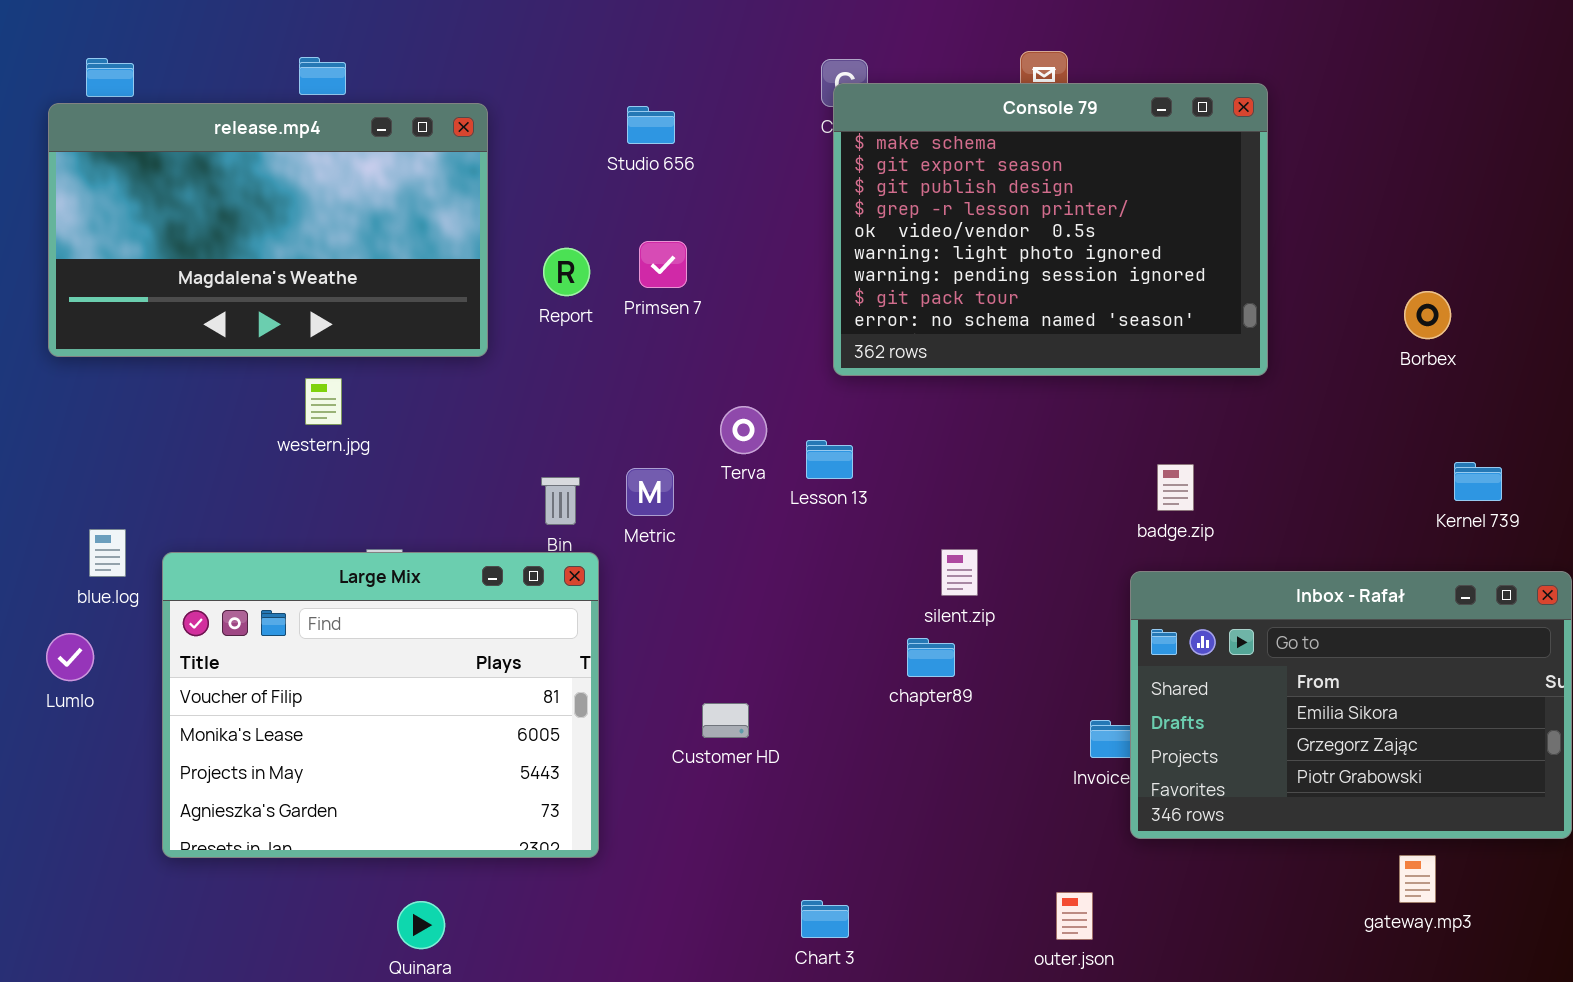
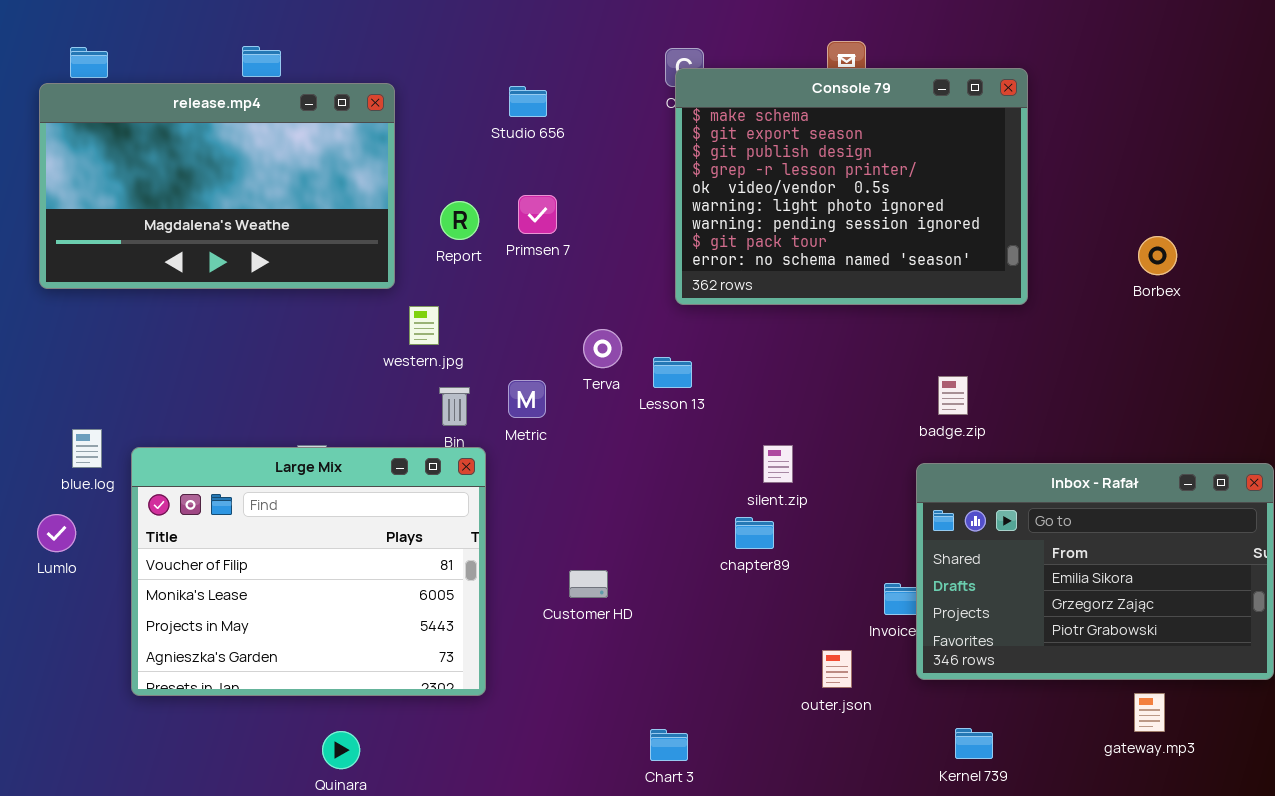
western.jpg: [305,378,342,425] -> [409,306,439,345], moved
Kernel 739: [1454,462,1502,501] -> [955,728,993,759], moved
outer.json: [1056,892,1093,940] -> [822,650,852,688], moved

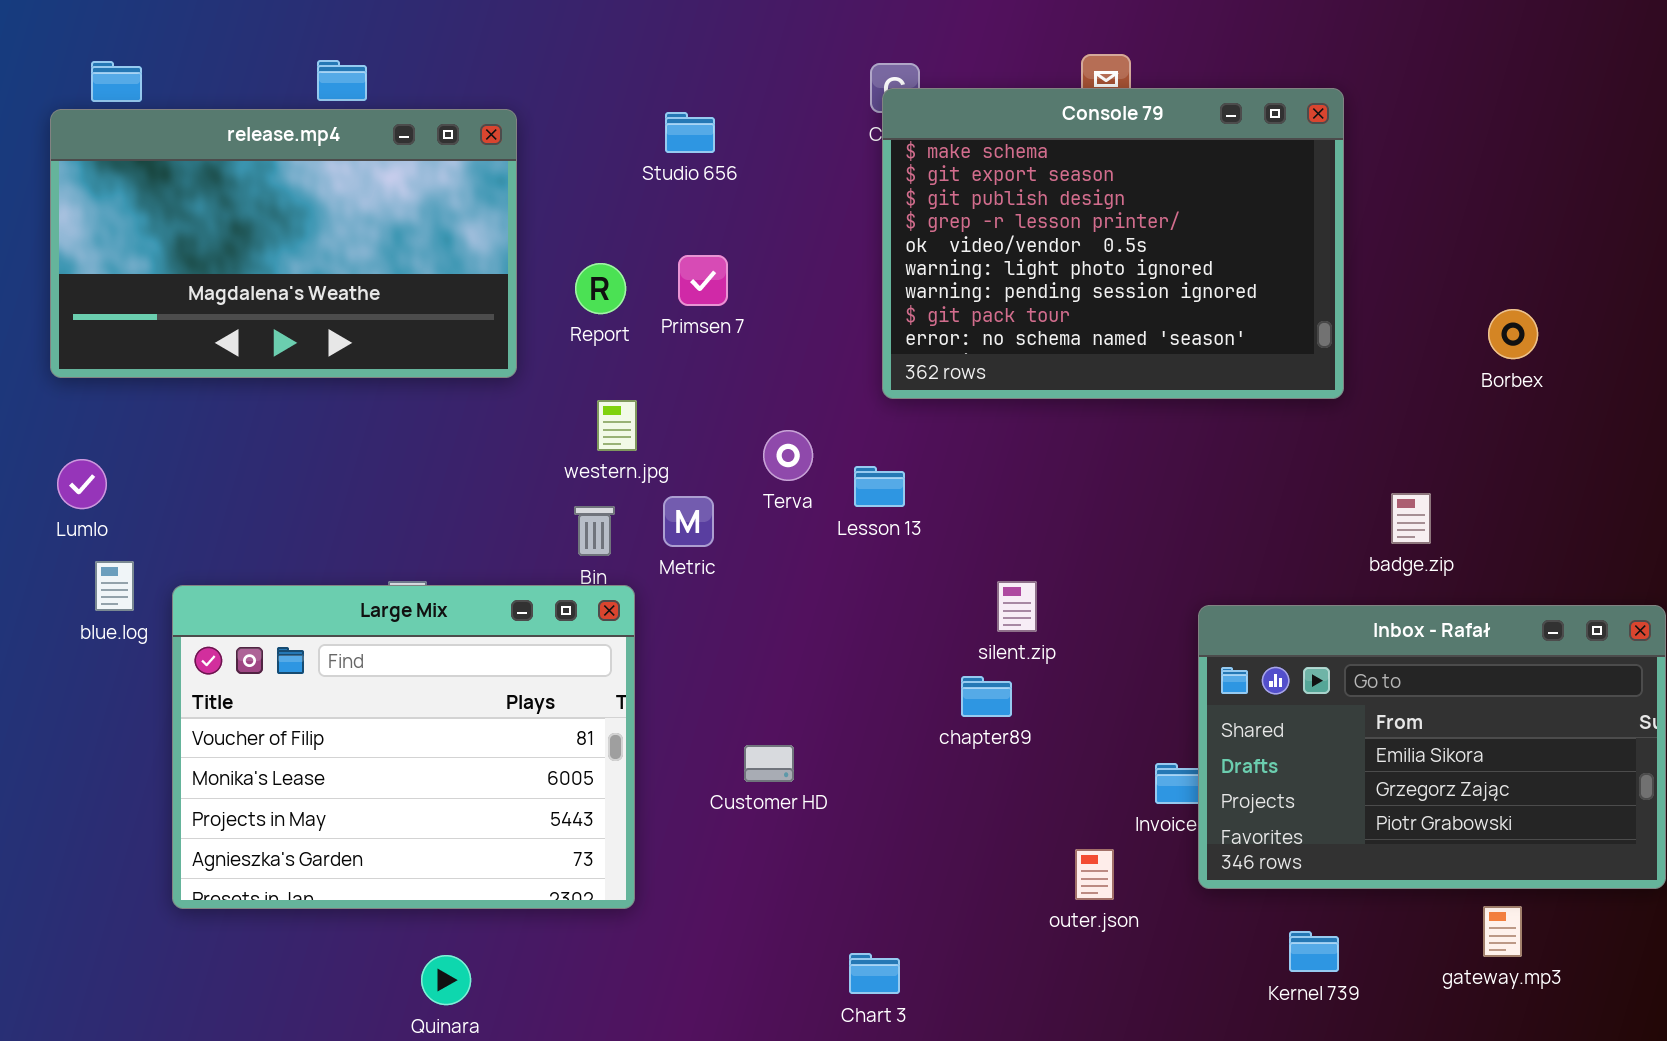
western.jpg: [409,306,439,345] -> [597,400,637,451], moved
badge.zip: [938,376,968,415] -> [1391,493,1431,544], moved
Lumlo: [37,514,76,552] -> [57,459,107,509], moved
Kernel 739: [955,728,993,759] -> [1289,931,1339,972], moved

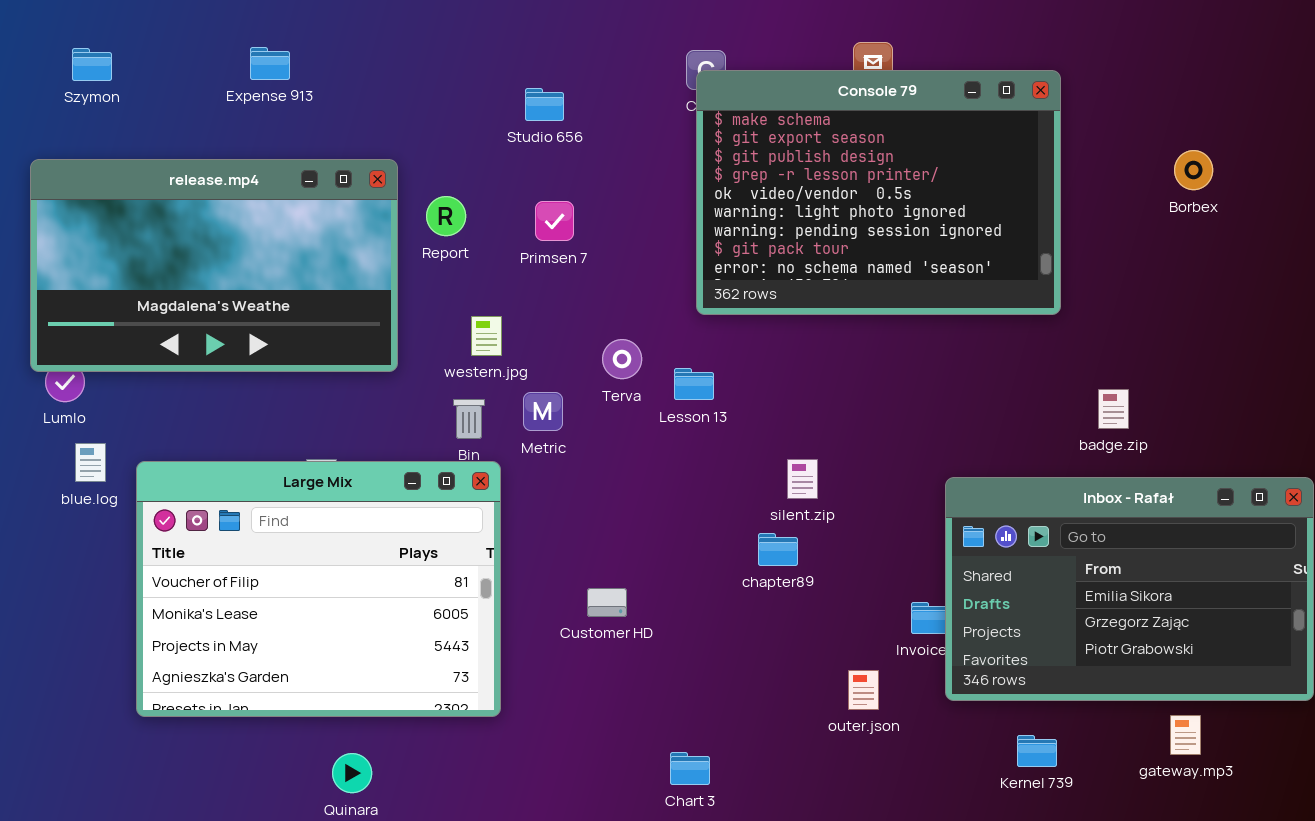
release.mp4: [50,109,517,378] -> [30,159,398,372], moved
Report: [575,263,626,314] -> [426,196,466,236], moved
Borbex: [1488,309,1538,359] -> [1174,150,1213,190], moved

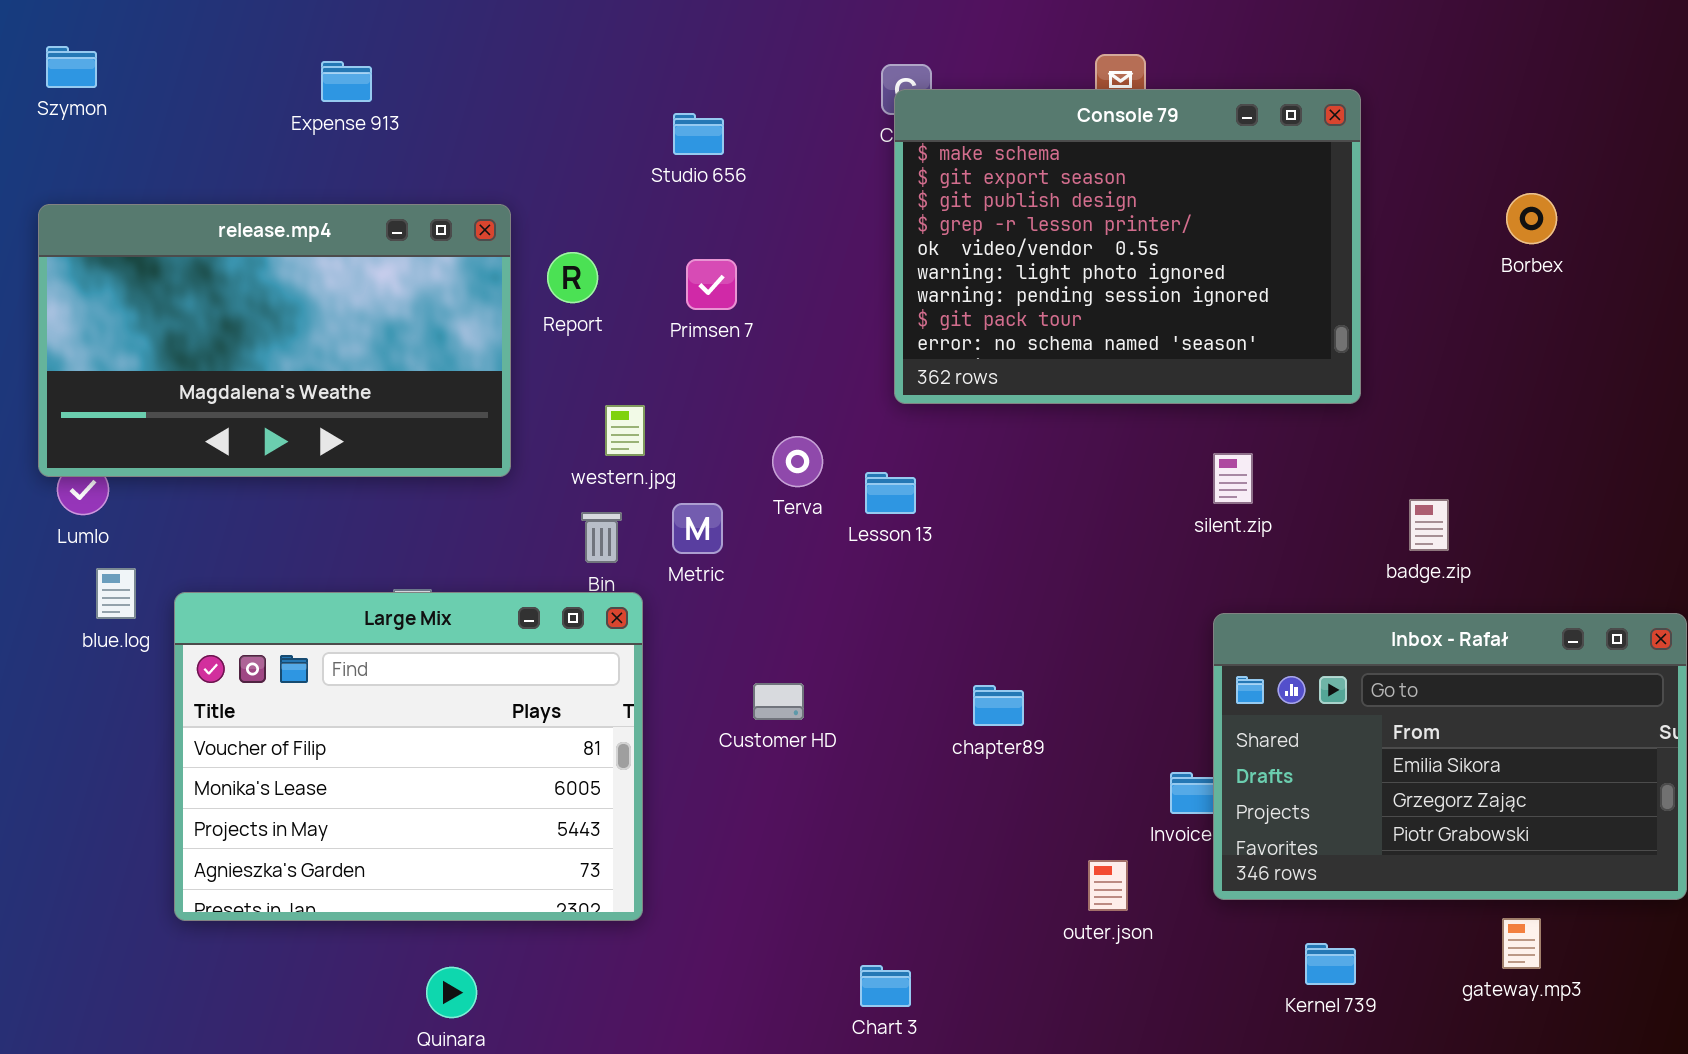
Szymon: [72,48,112,81] -> [46,46,97,88], moved
silent.zip: [787,459,818,499] -> [1213,453,1253,504], moved
Customer HD: [587,588,627,617] -> [753,683,804,720], moved

